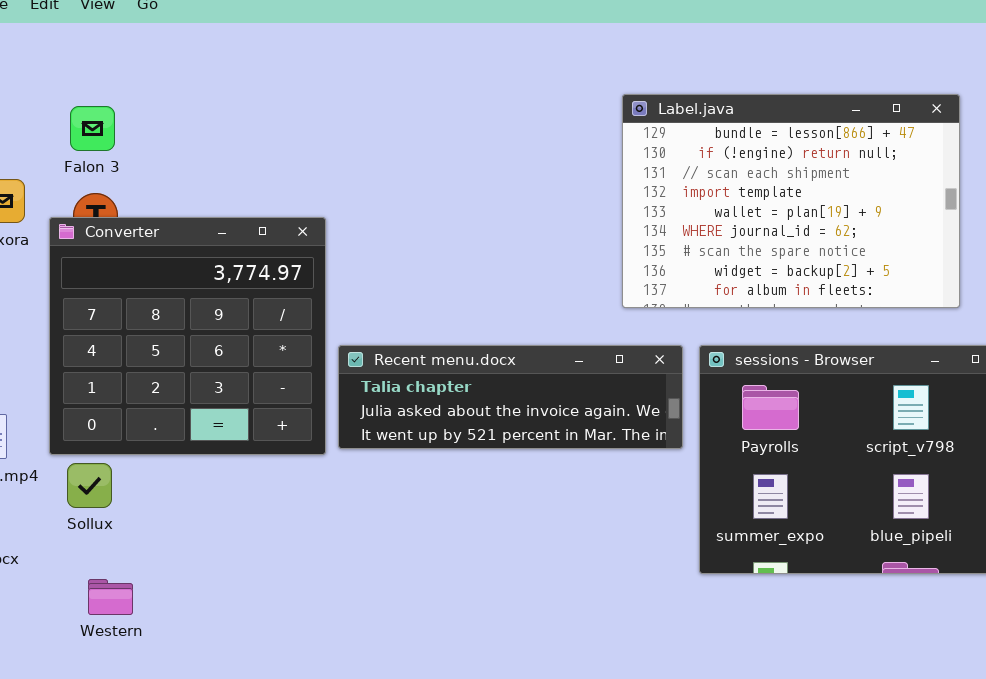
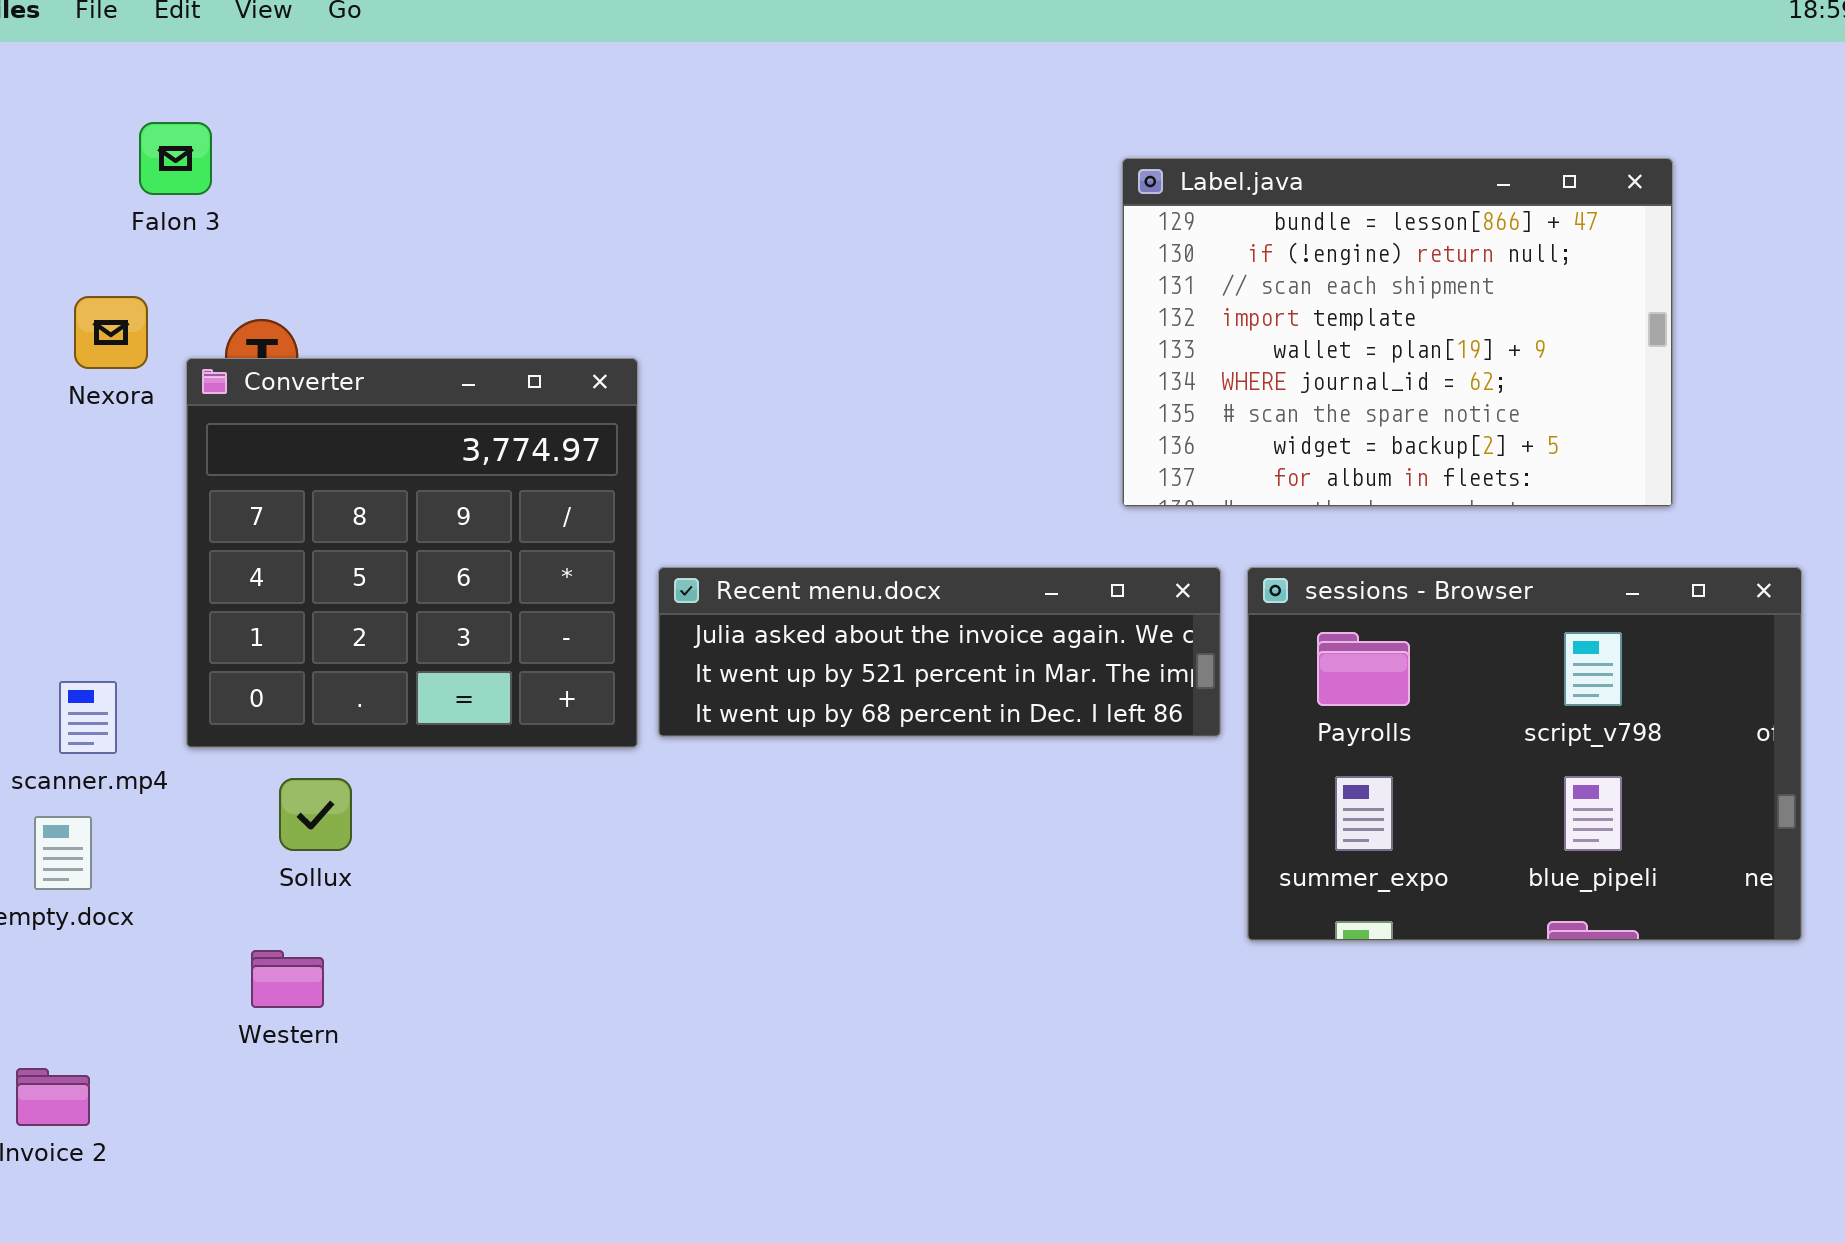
Falon 3: [70,106,115,151] -> [139,122,212,195], moved
Recent menu.docx: [338,345,683,449] -> [658,567,1221,737], scrolled down 1 row
Sollux: [67,463,112,508] -> [279,778,352,851], moved

